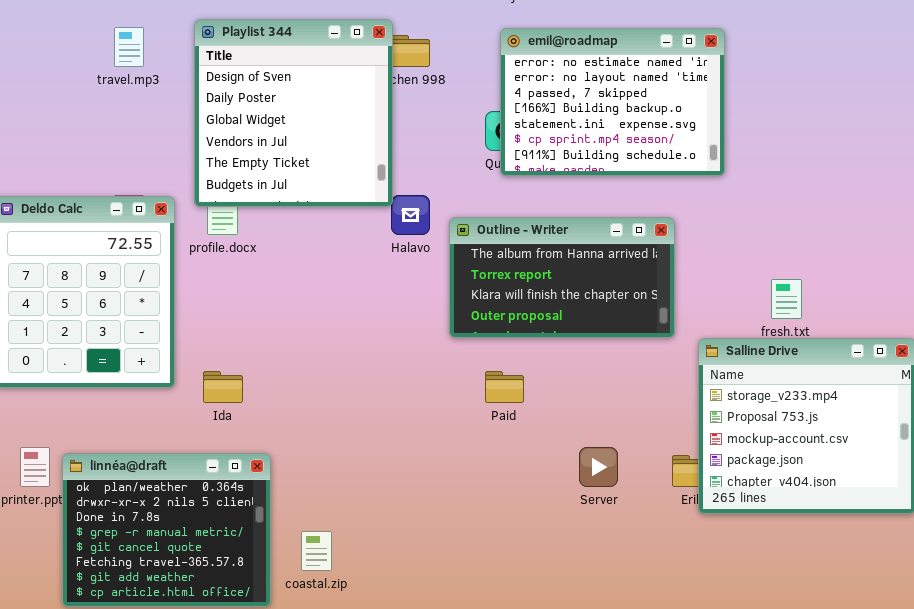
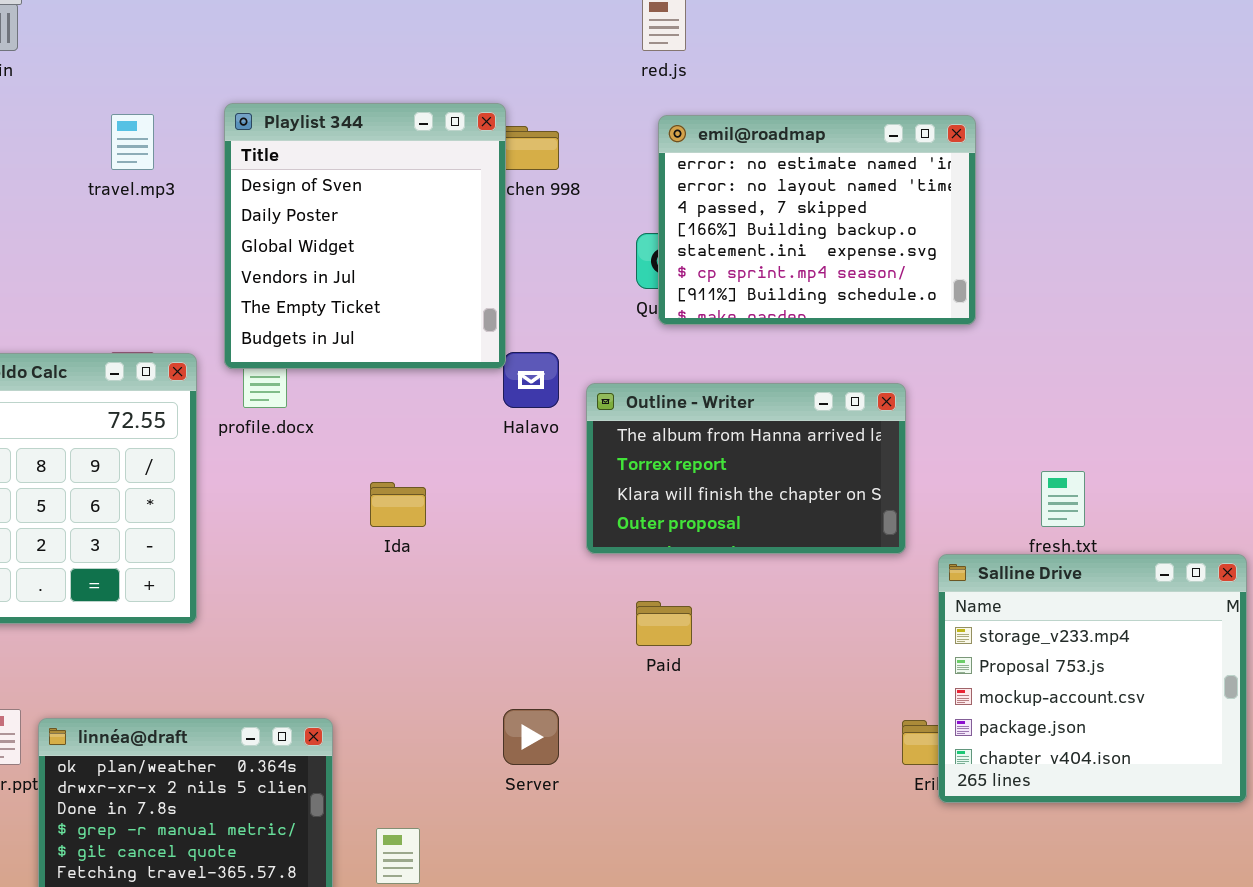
Ida: [203,371,243,403] -> [370,482,426,527], moved
Server: [579,447,618,487] -> [503,709,559,765], moved

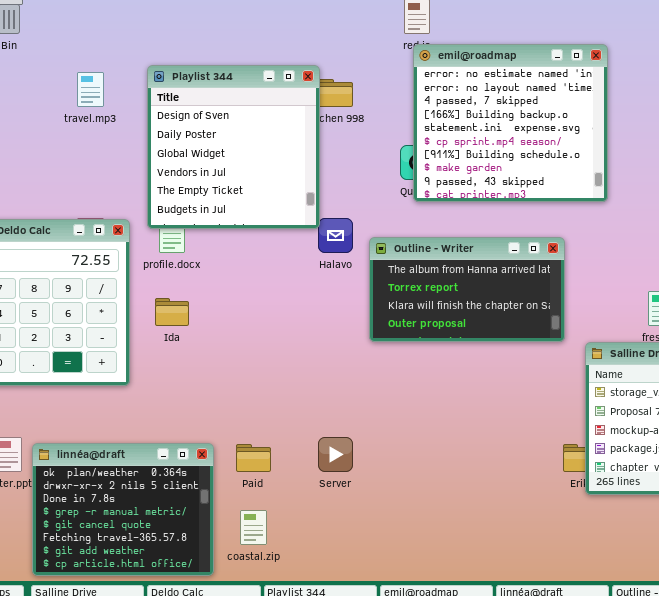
emil@roadmap: [658,115,976,325] -> [413,44,608,202], resized
Ida: [370,482,426,527] -> [155,298,189,326], moved
Paid: [636,601,692,646] -> [236,444,271,472], moved

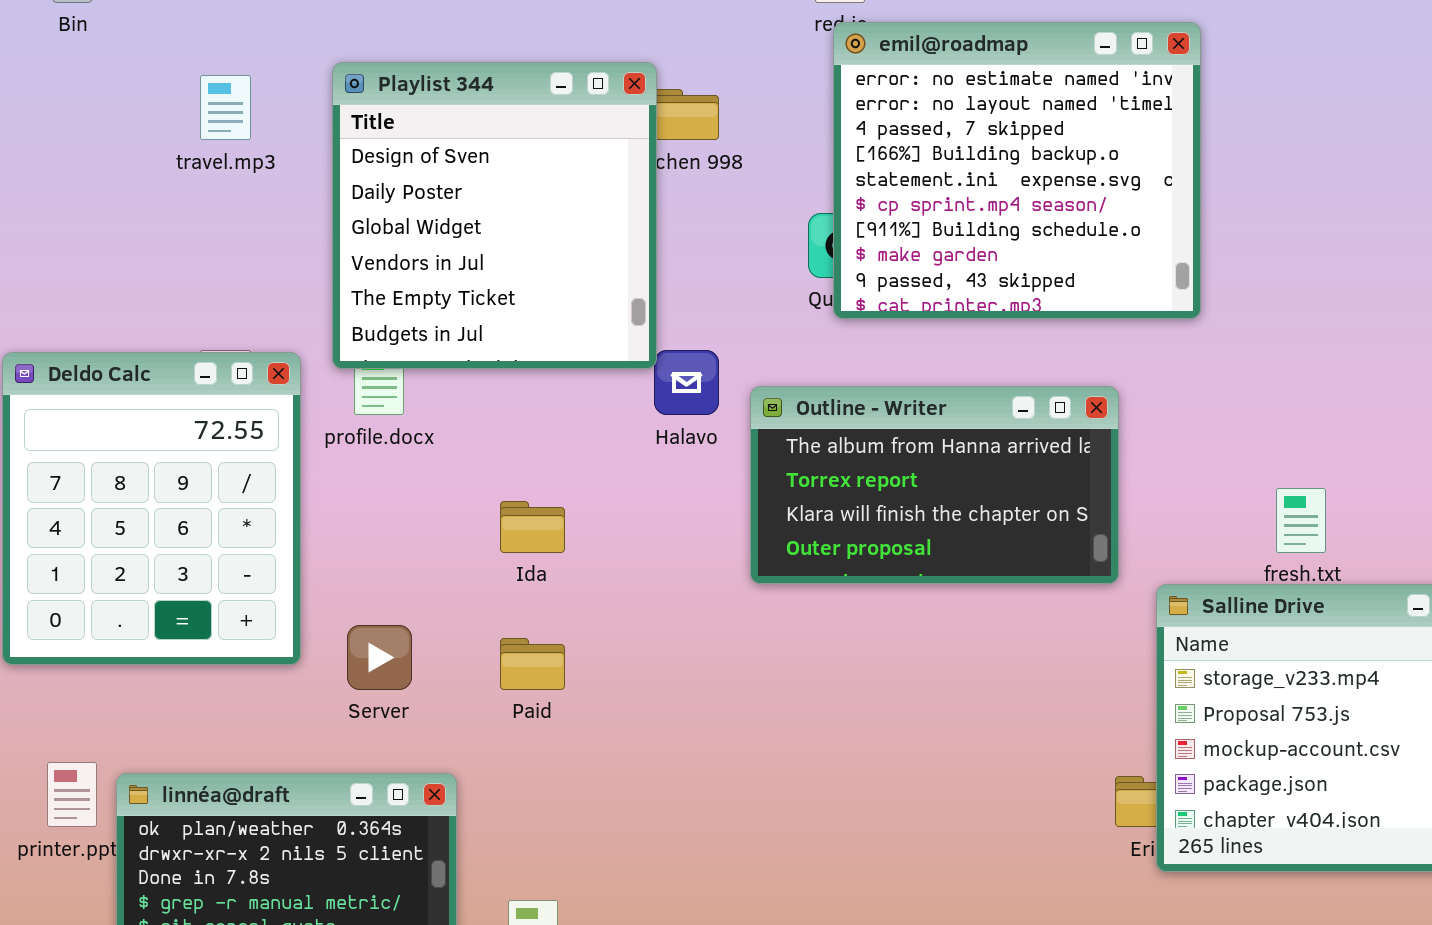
Ida: [155,298,189,326] -> [500,501,565,553], moved
Server: [318,437,353,472] -> [347,625,412,690], moved
Paid: [236,444,271,472] -> [500,638,565,690], moved

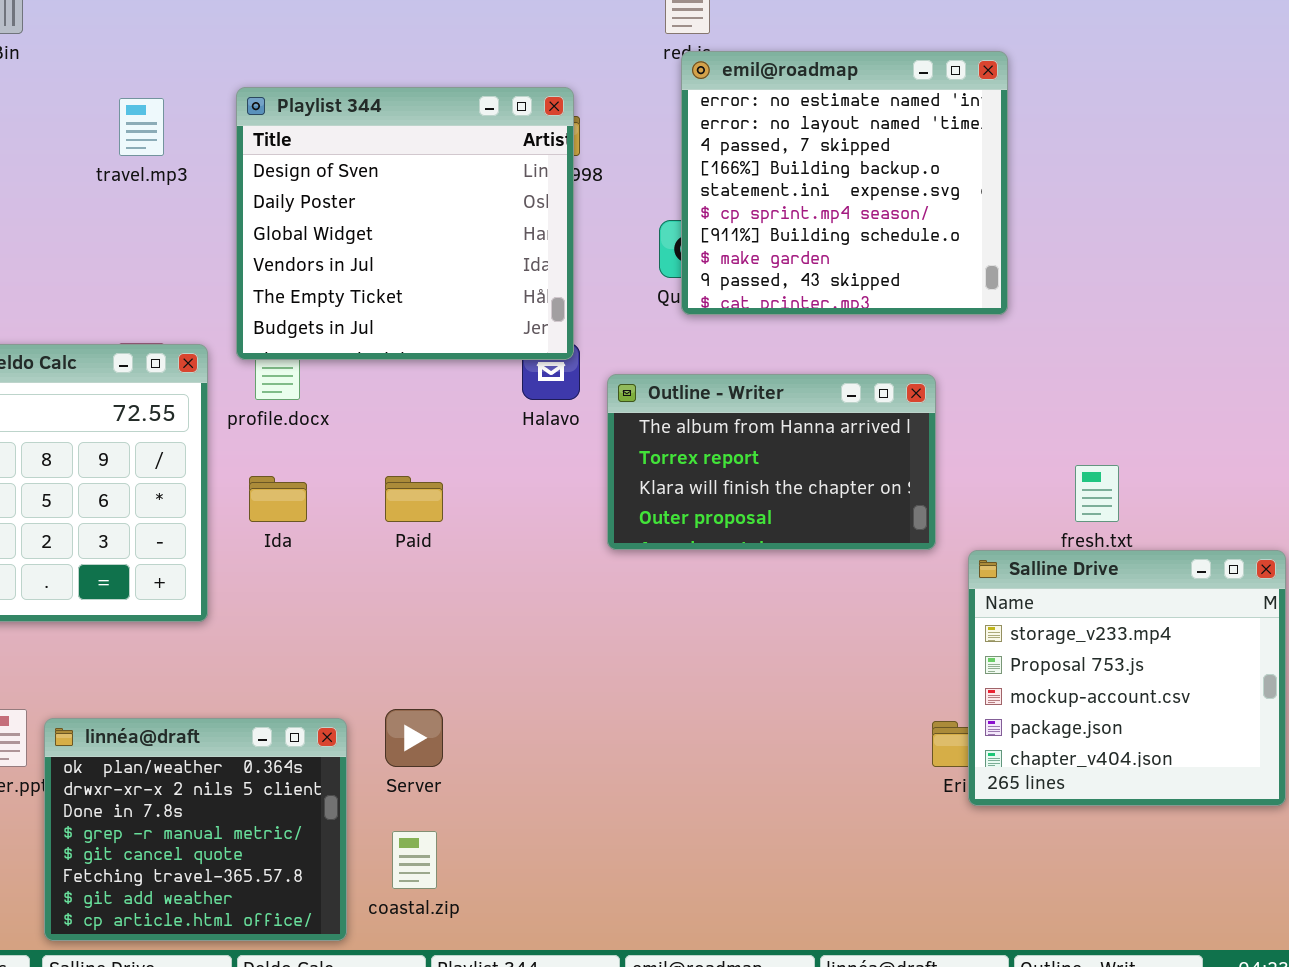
Playlist 344: [332,62,657,369] -> [236,87,574,360], resized
Ida: [500,501,565,553] -> [249,476,307,522], moved
Server: [347,625,412,690] -> [385,709,443,767], moved
Paid: [500,638,565,690] -> [385,476,443,522], moved

